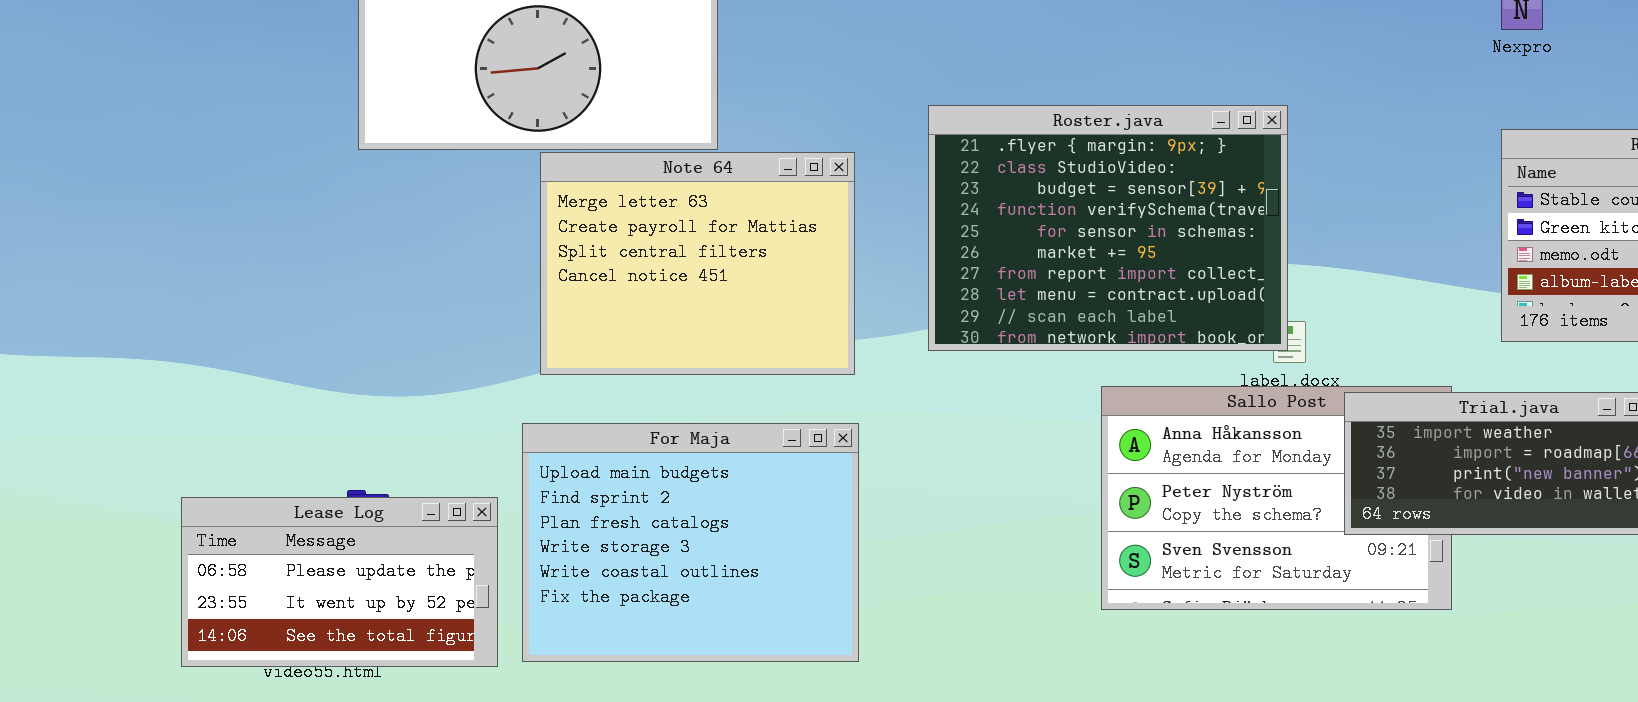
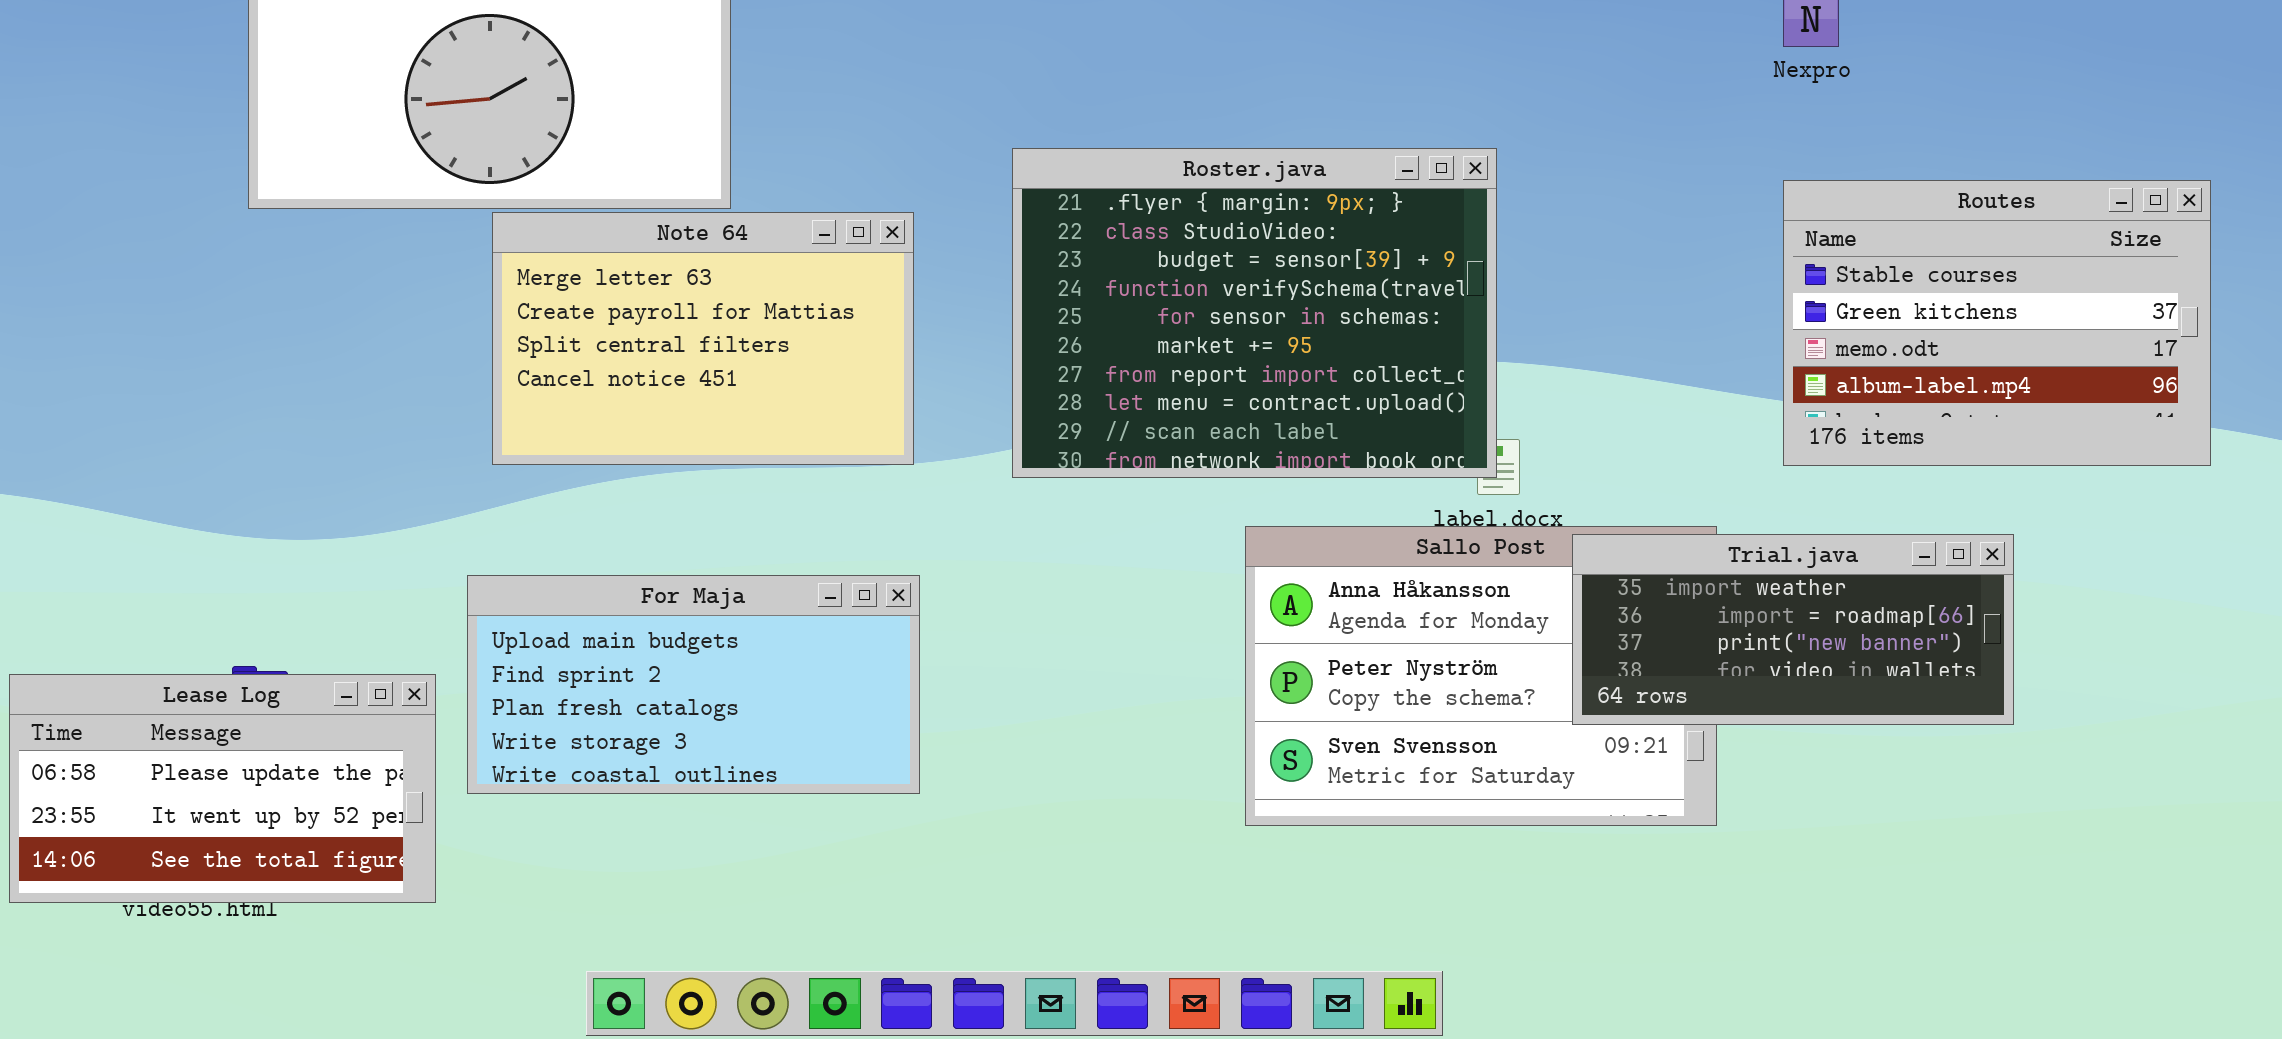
Note 64: [540,152,855,375] -> [492,212,914,465], resized
For Maja: [522,423,859,662] -> [467,575,920,794], resized

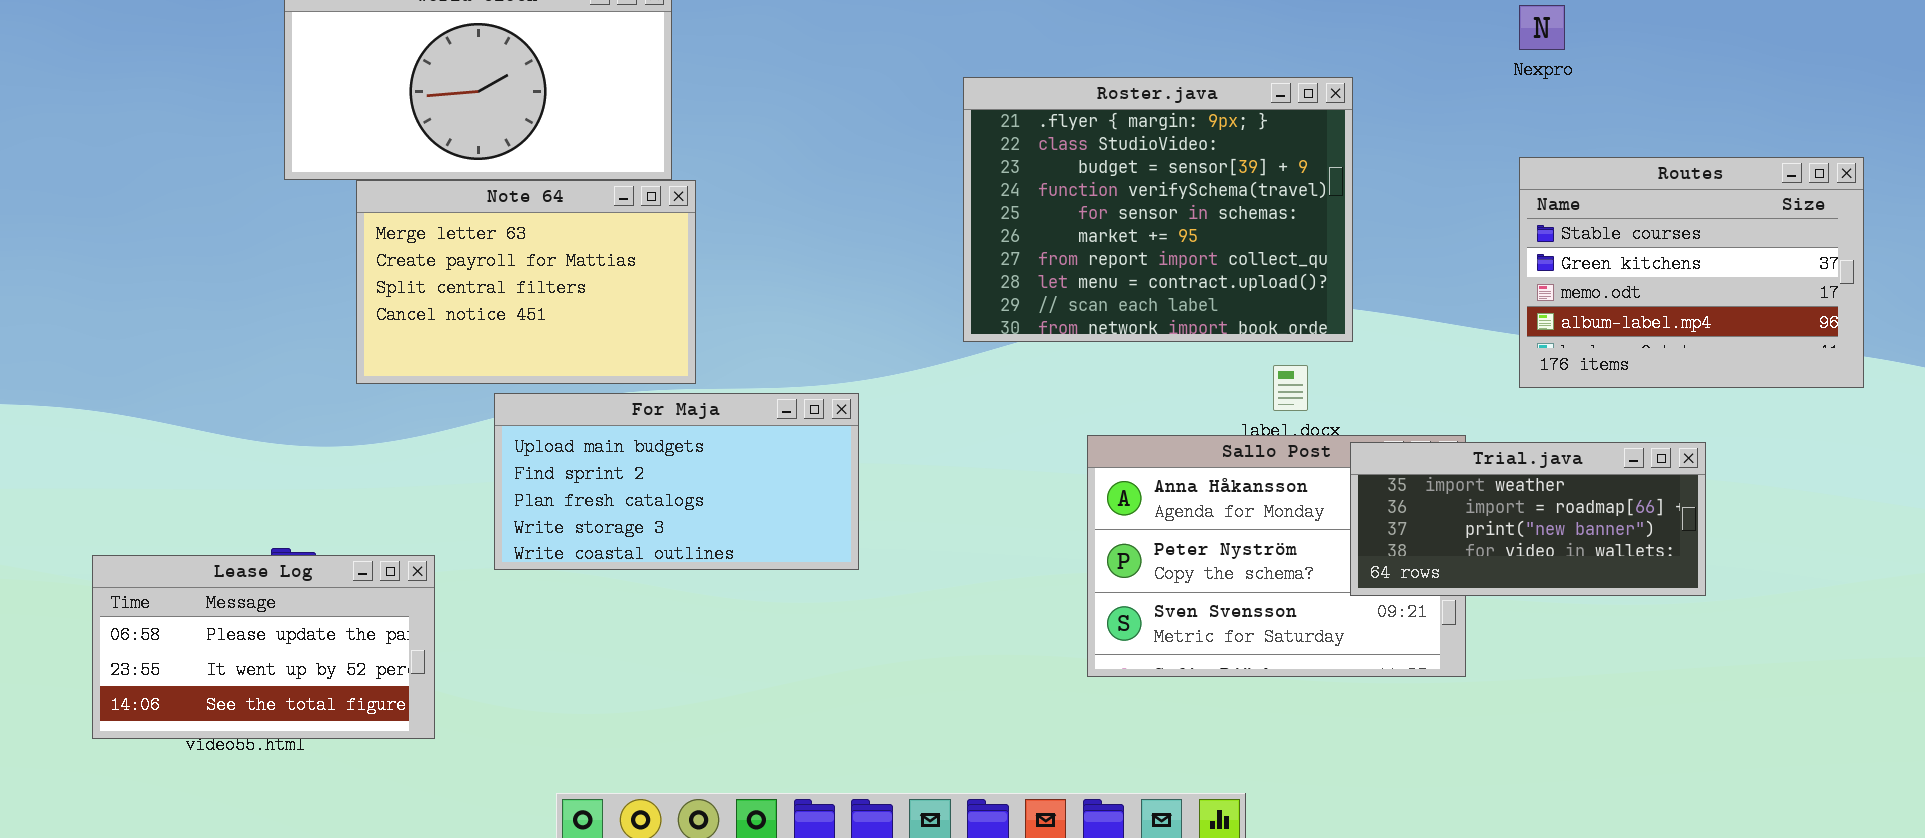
Roster.java: [1012,148,1497,478] -> [963,77,1353,342], moved
Note 64: [492,212,914,465] -> [356,180,696,384], moved
For Maja: [467,575,920,794] -> [494,393,859,570], moved

